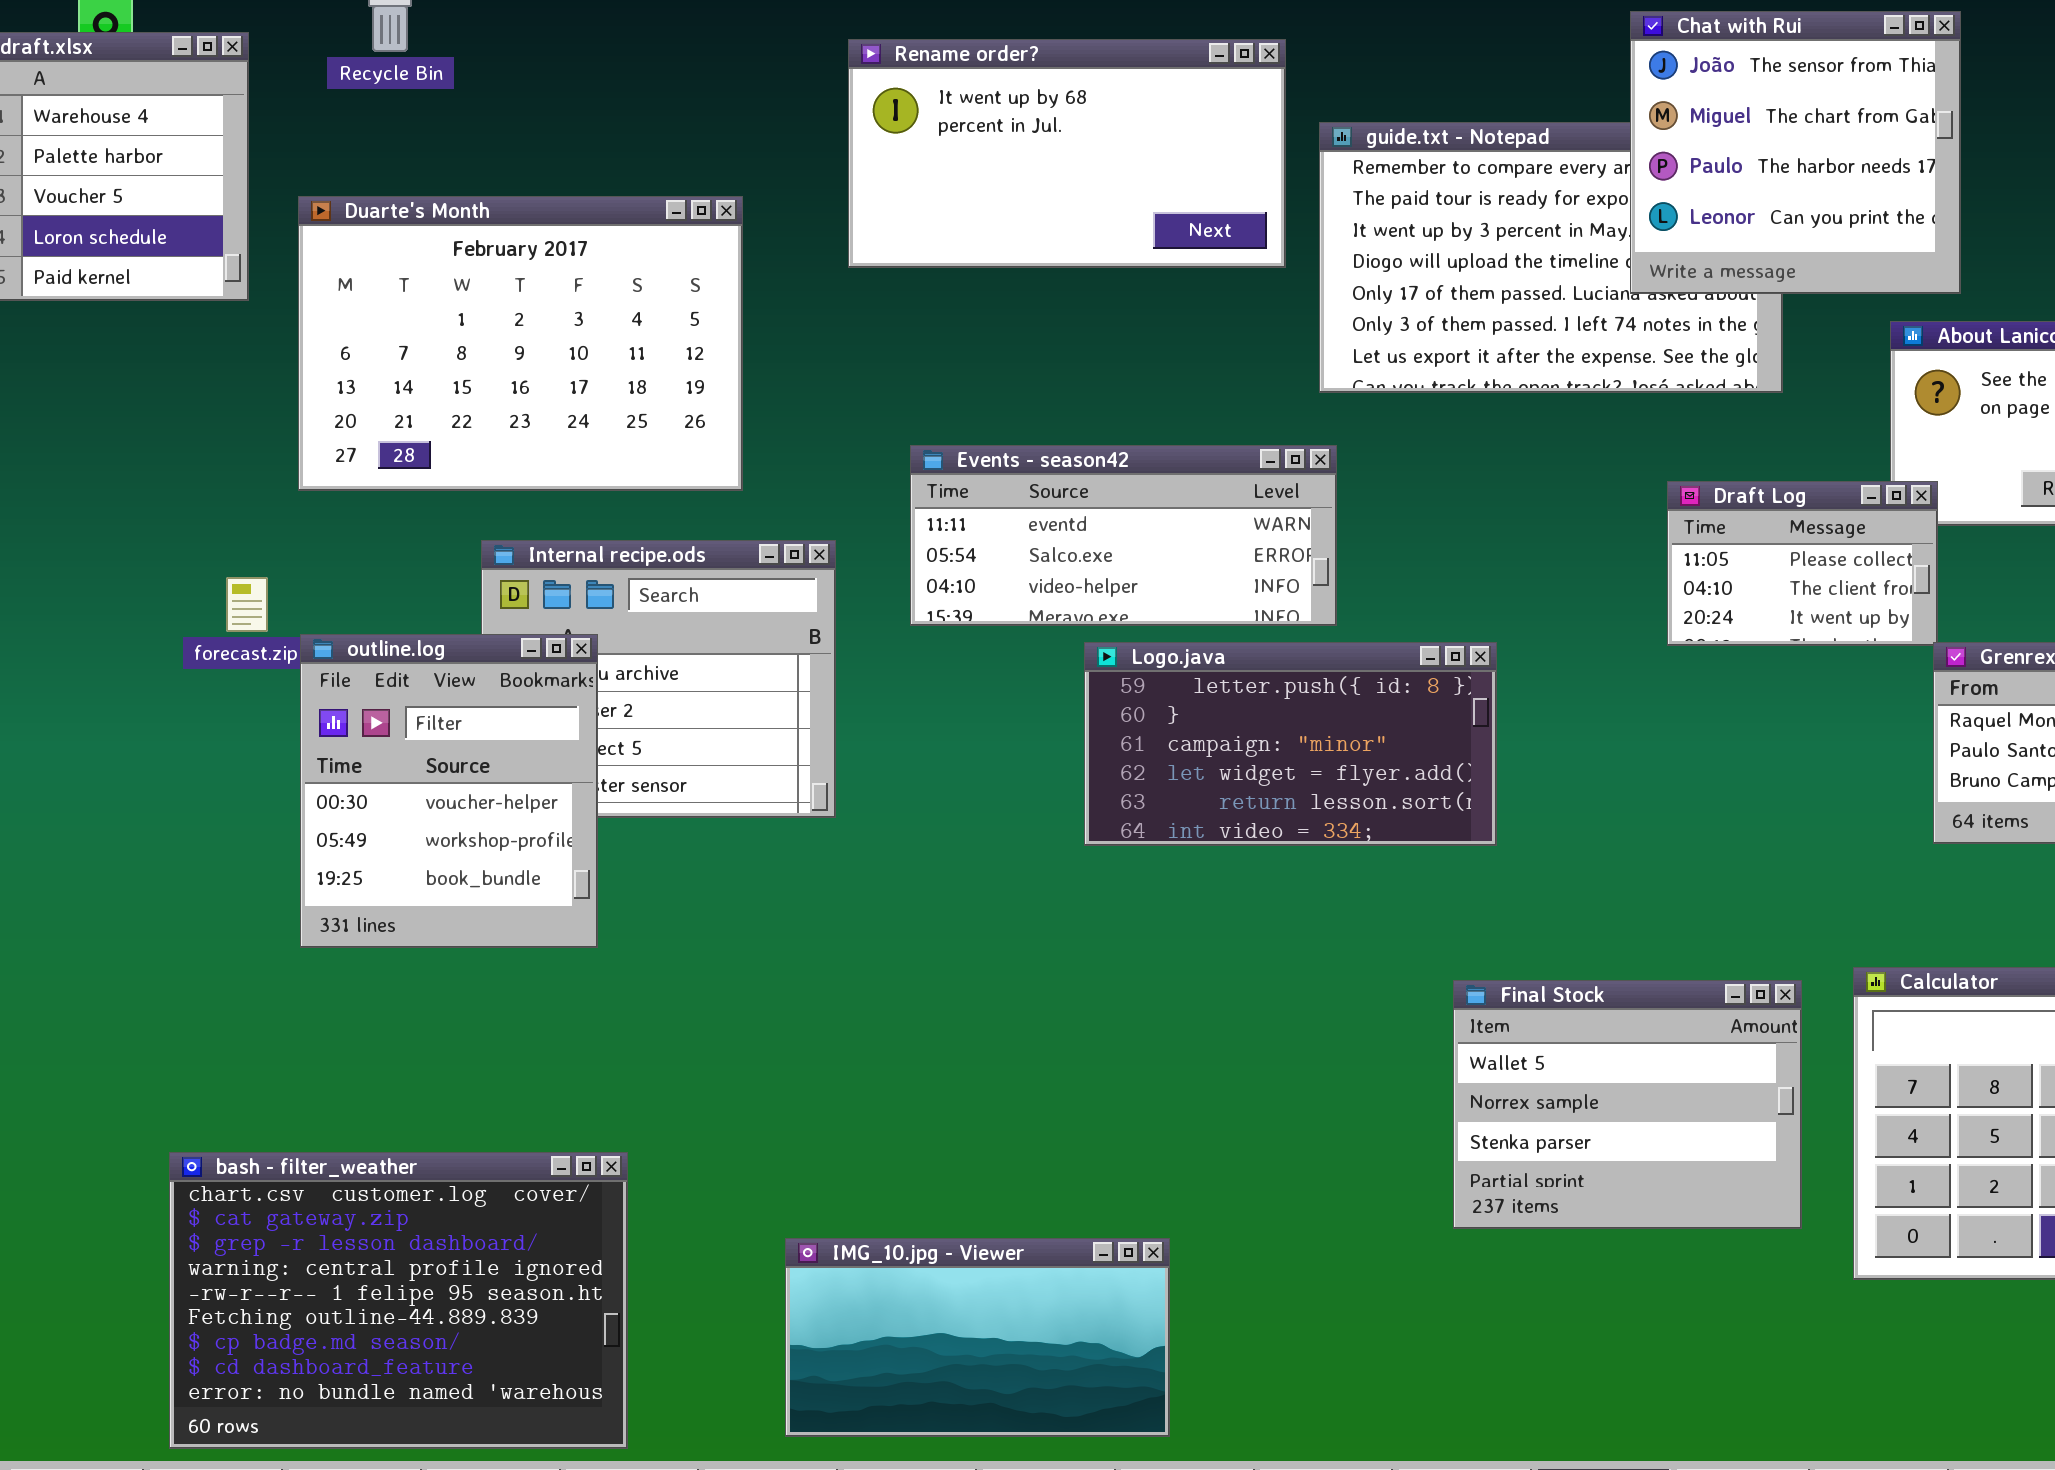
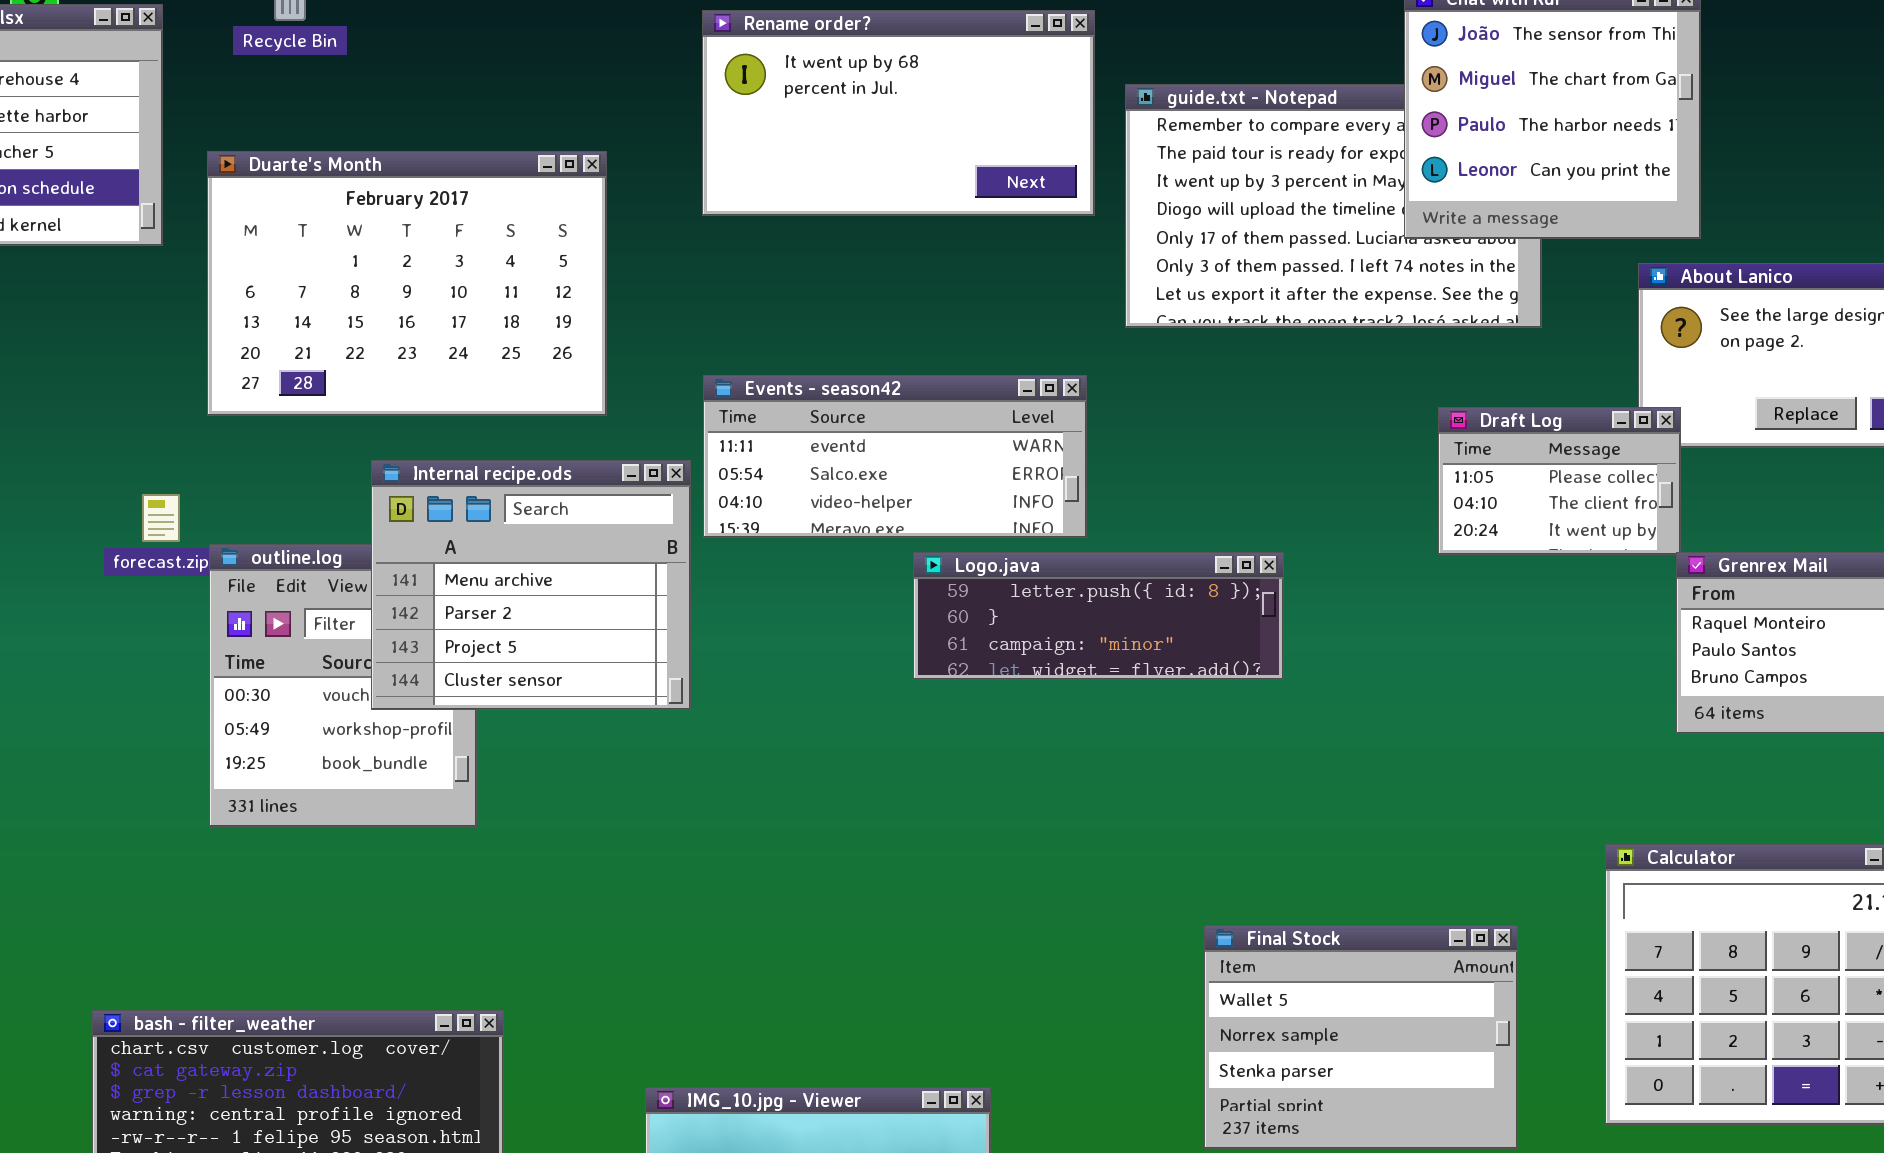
Events - season42: [910,445,1337,626] -> [703,375,1087,538], moved
Internal recipe.ods: [481,540,836,818] -> [371,460,691,710], raised
Logo.java: [1084,642,1497,846] -> [913,552,1284,680], resized
Final Stock: [1453,980,1802,1229] -> [1204,925,1518,1149], moved

